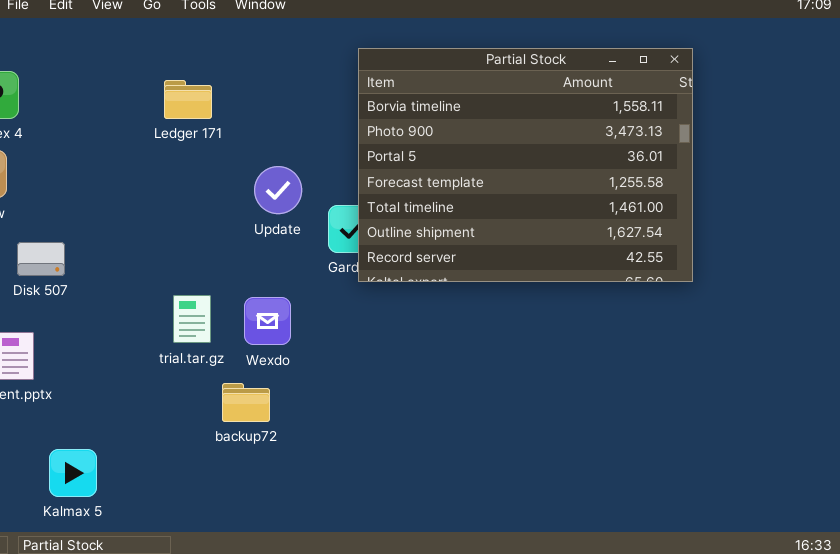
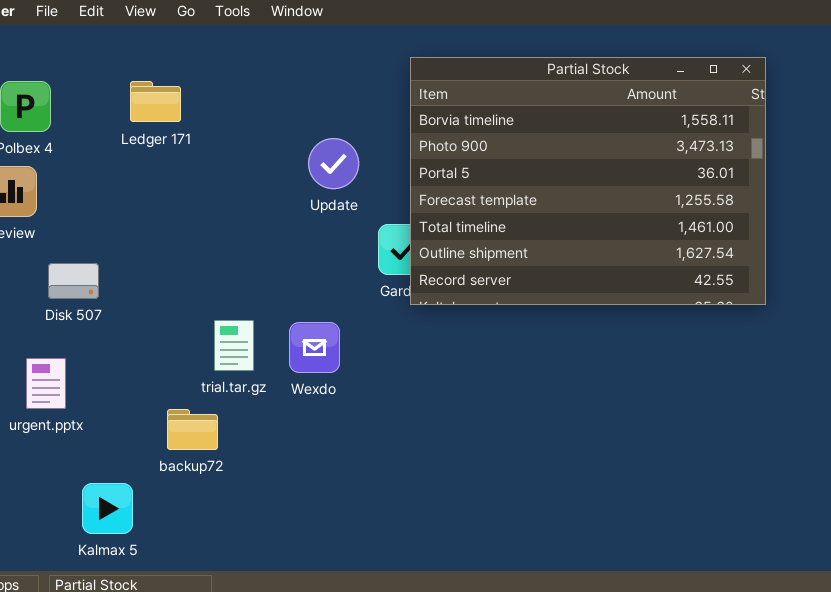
Ledger 171: [164,80,212,119] -> [130,81,181,122], moved
Update: [254,166,302,214] -> [308,138,359,189], moved
backup72: [222,383,270,422] -> [167,409,218,450], moved

